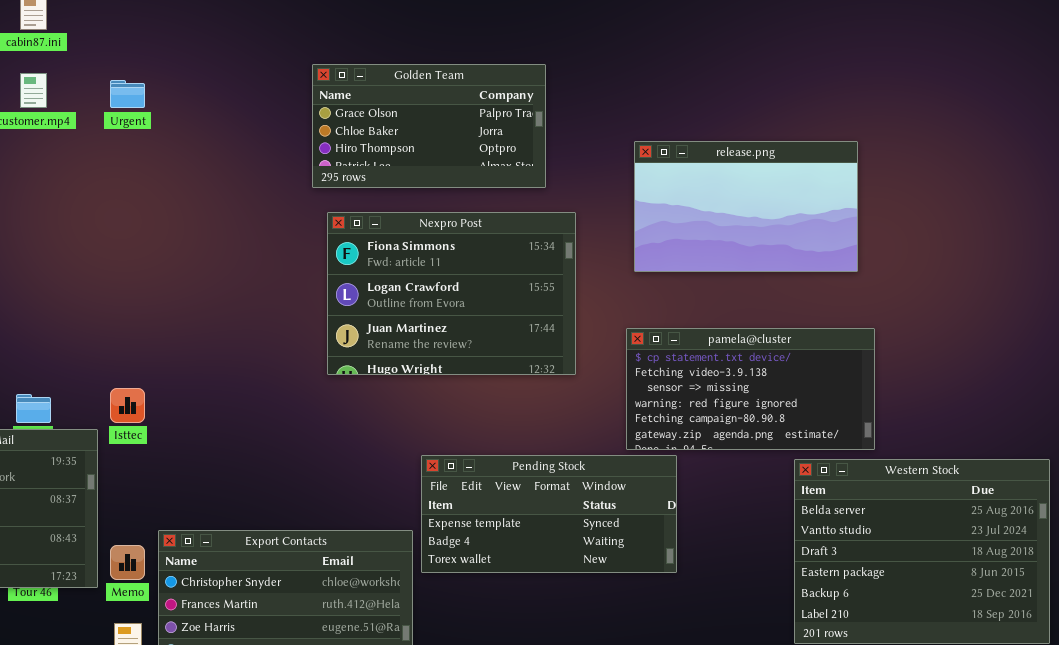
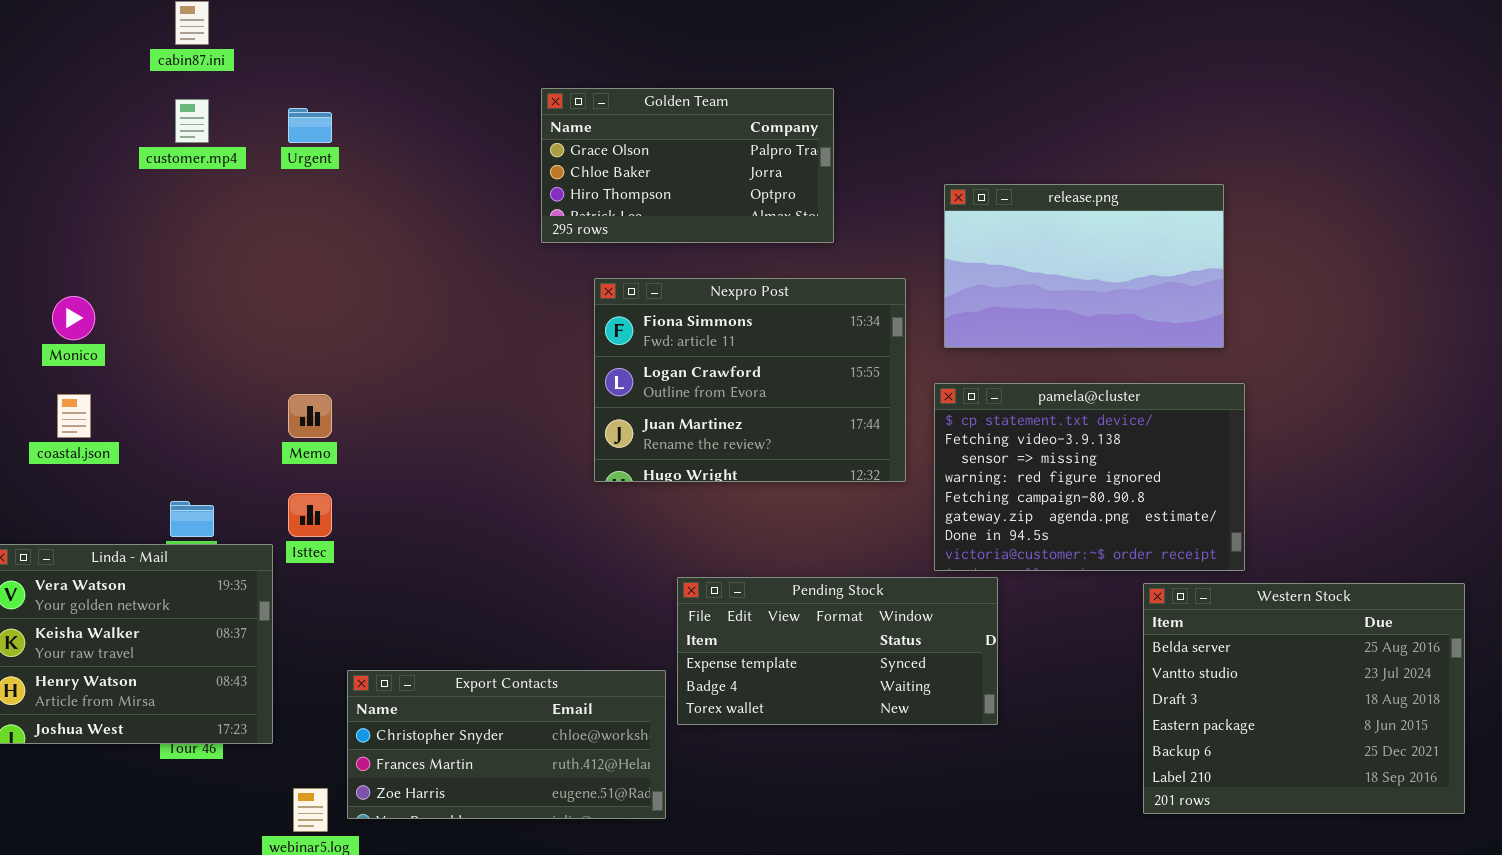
Nexpro Post: [327,212,576,375] -> [594,278,906,482], moved
pamela@cluster: [626,328,875,450] -> [934,383,1245,571], resized
Memo: [110,545,145,580] -> [288,394,332,438], moved

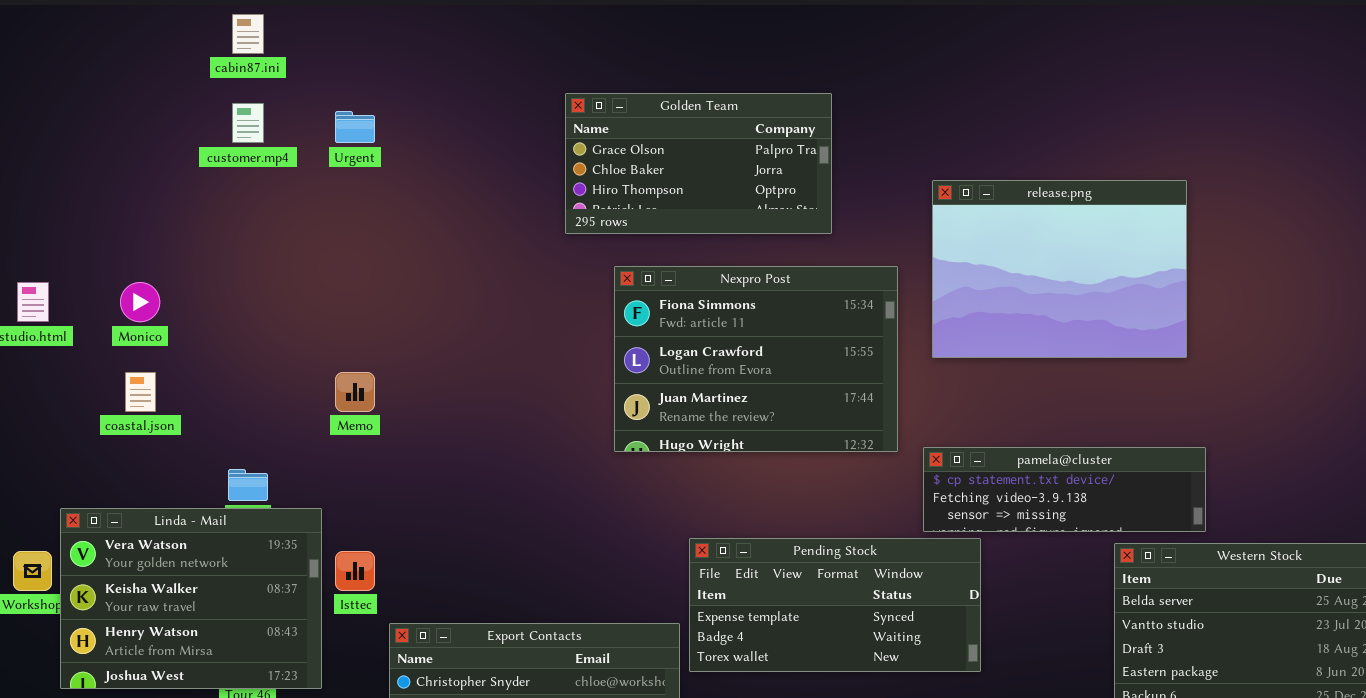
release.png: [944,184,1224,348] -> [932,180,1187,358], resized
pamela@cluster: [934,383,1245,571] -> [923,447,1206,532], resized
Isttec: [288,493,332,537] -> [335,551,375,591], moved

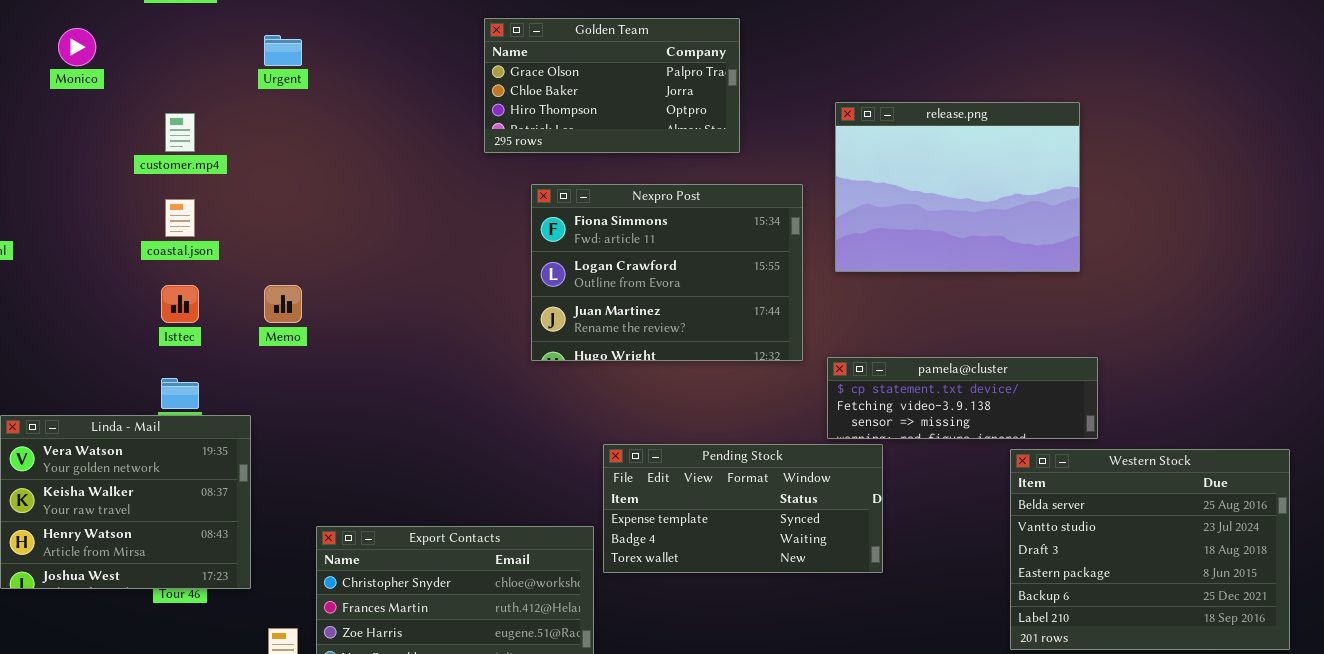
customer.mp4: [232,103,264,143] -> [165,113,195,152], moved
Monico: [120,282,160,322] -> [58,28,96,66], moved
coastal.json: [125,372,156,412] -> [165,199,195,237], moved
Isttec: [335,551,375,591] -> [161,285,199,323], moved

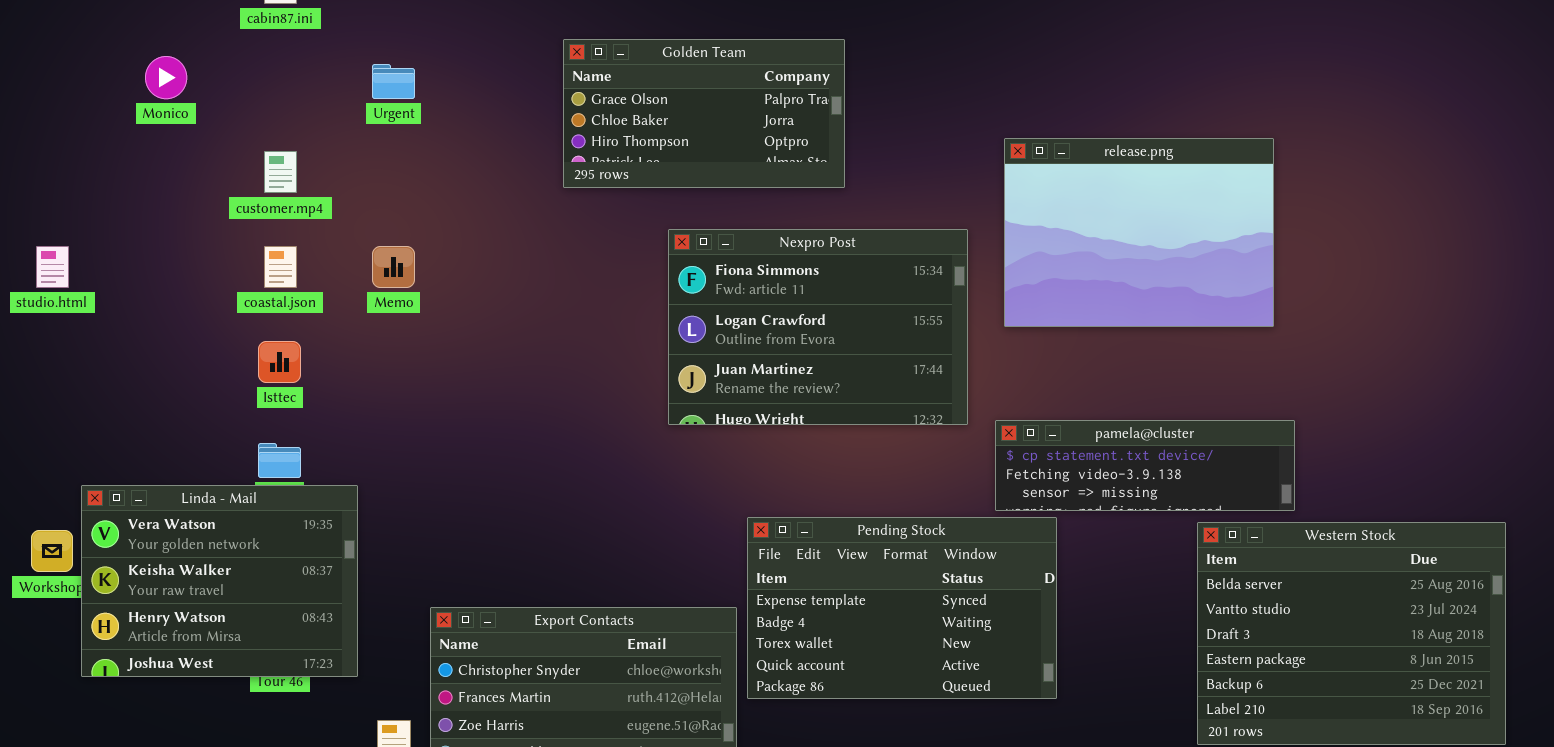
Golden Team: [484,18,740,153] -> [563,39,845,188], moved
Memo: [264,285,302,323] -> [372,246,415,288], moved
Pending Stock: [603,444,883,573] -> [747,517,1057,699], resized

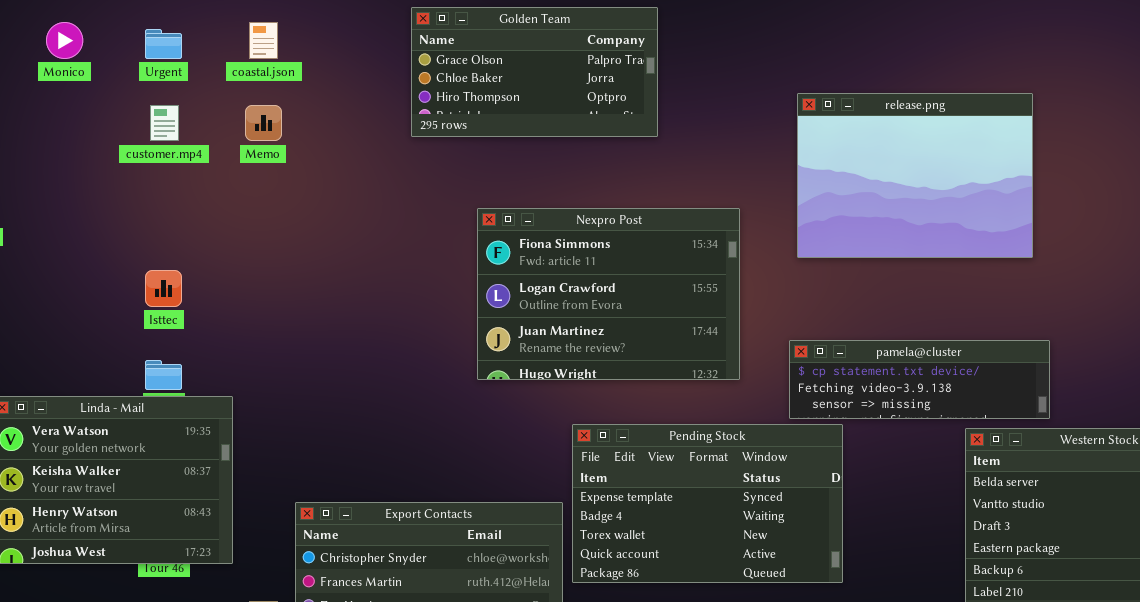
Urgent: [372,64,415,99] -> [145,29,182,59], moved
Nexpro Post: [668,229,968,425] -> [477,208,740,380], moved
coastal.json: [264,246,297,288] -> [249,22,278,59], moved
Memo: [372,246,415,288] -> [245,105,282,141], moved

